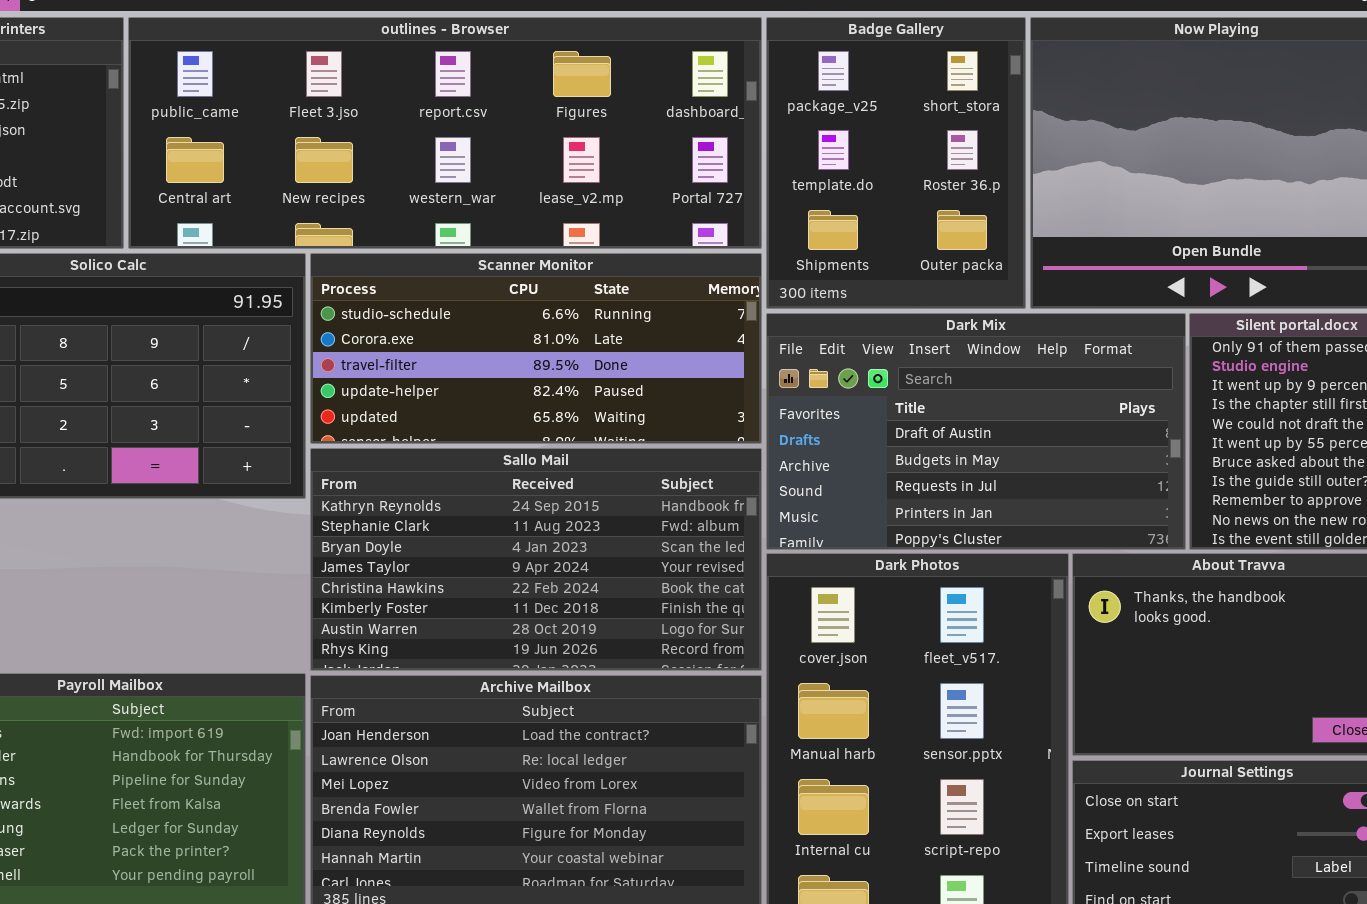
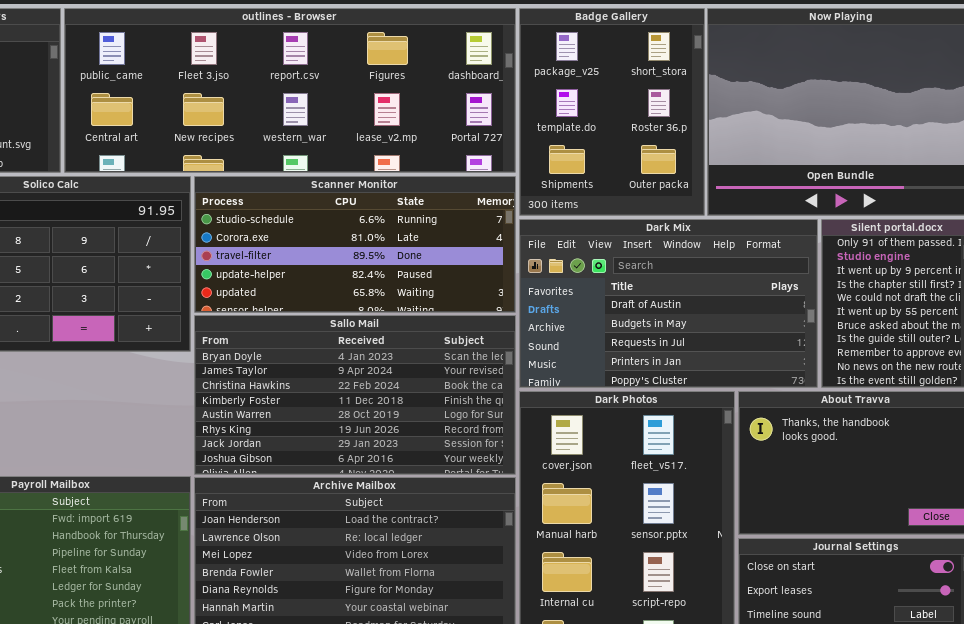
Sallo Mail: [310,448,762,671] -> [194,315,516,475], scrolled down 2 rows

